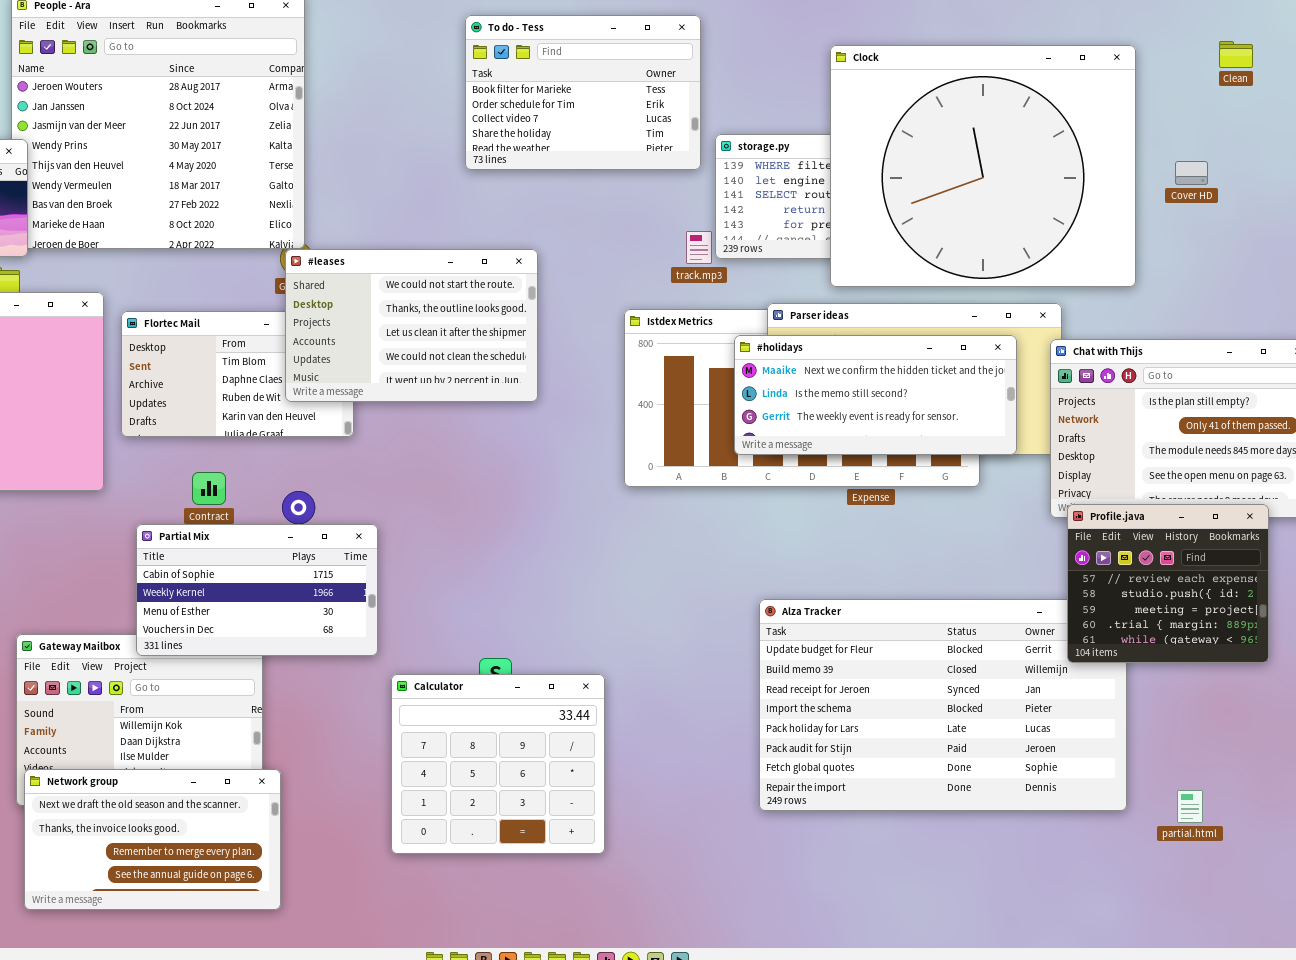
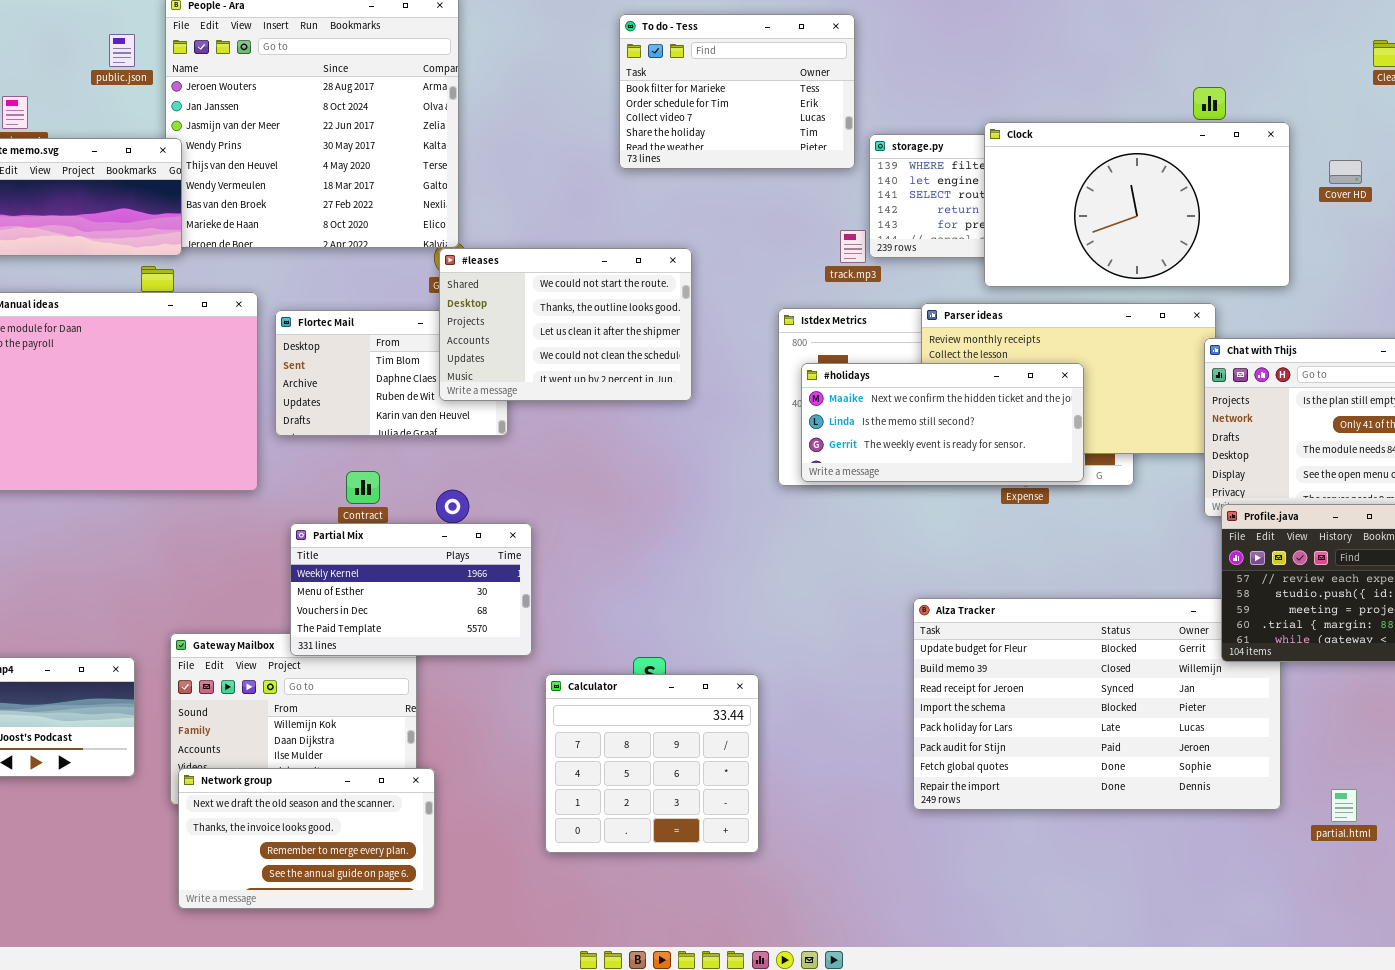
Clock: [830,45,1136,287] -> [984,122,1290,287], resized
#holidays: [734,335,1017,455] -> [801,363,1084,482], moved
Partial Mix: [136,524,378,656] -> [290,523,532,656], scrolled down 1 row

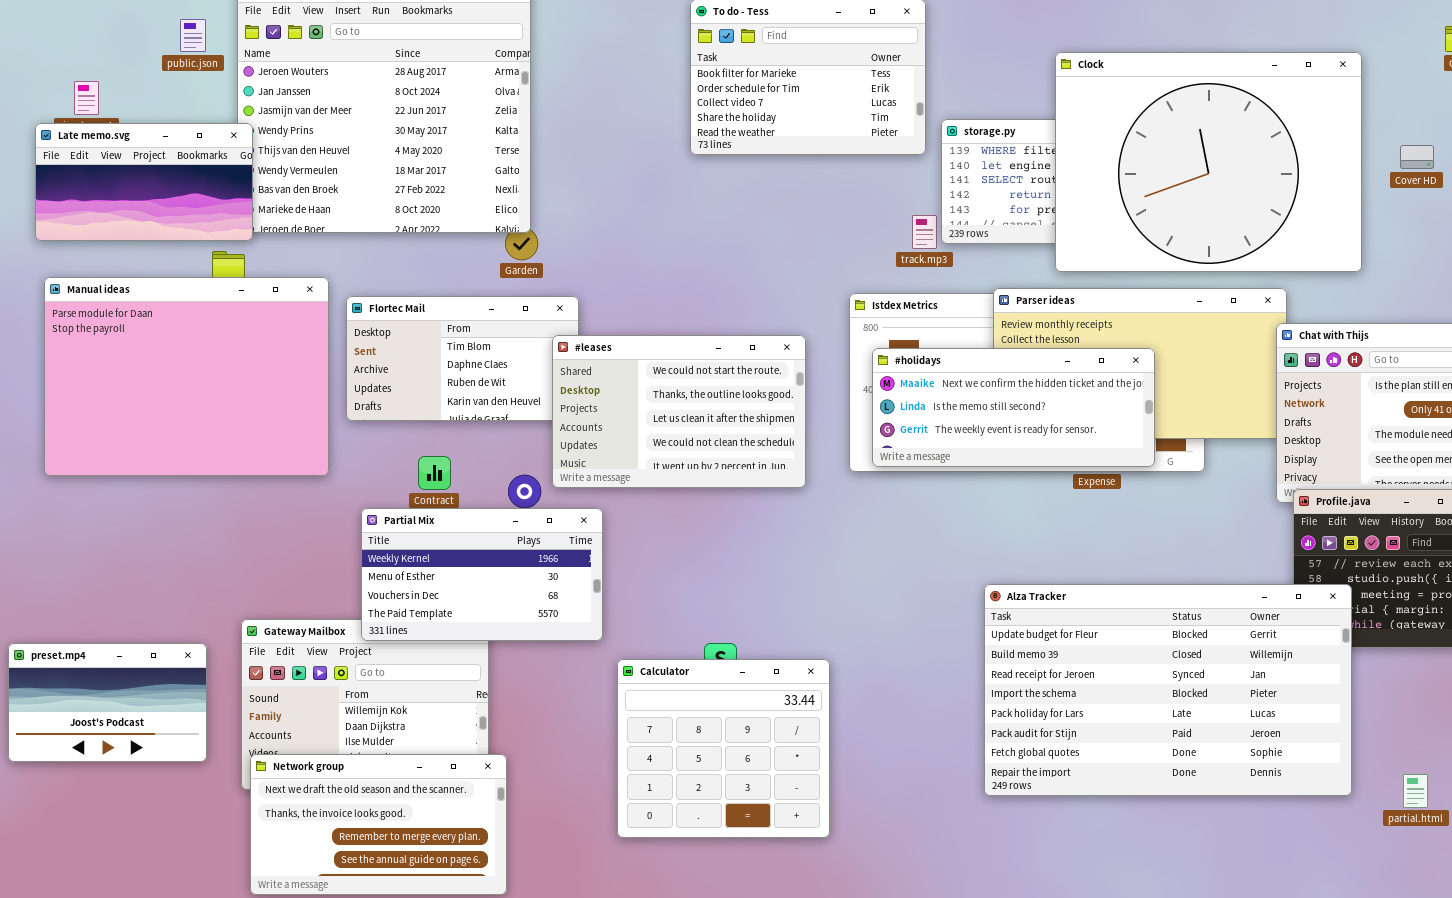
Clock: [984,122,1290,287] -> [1055,52,1362,272], resized
#leases: [439,248,692,401] -> [552,335,806,488], moved
Alza Tracker: [913,598,1281,810] -> [984,584,1352,796], raised

